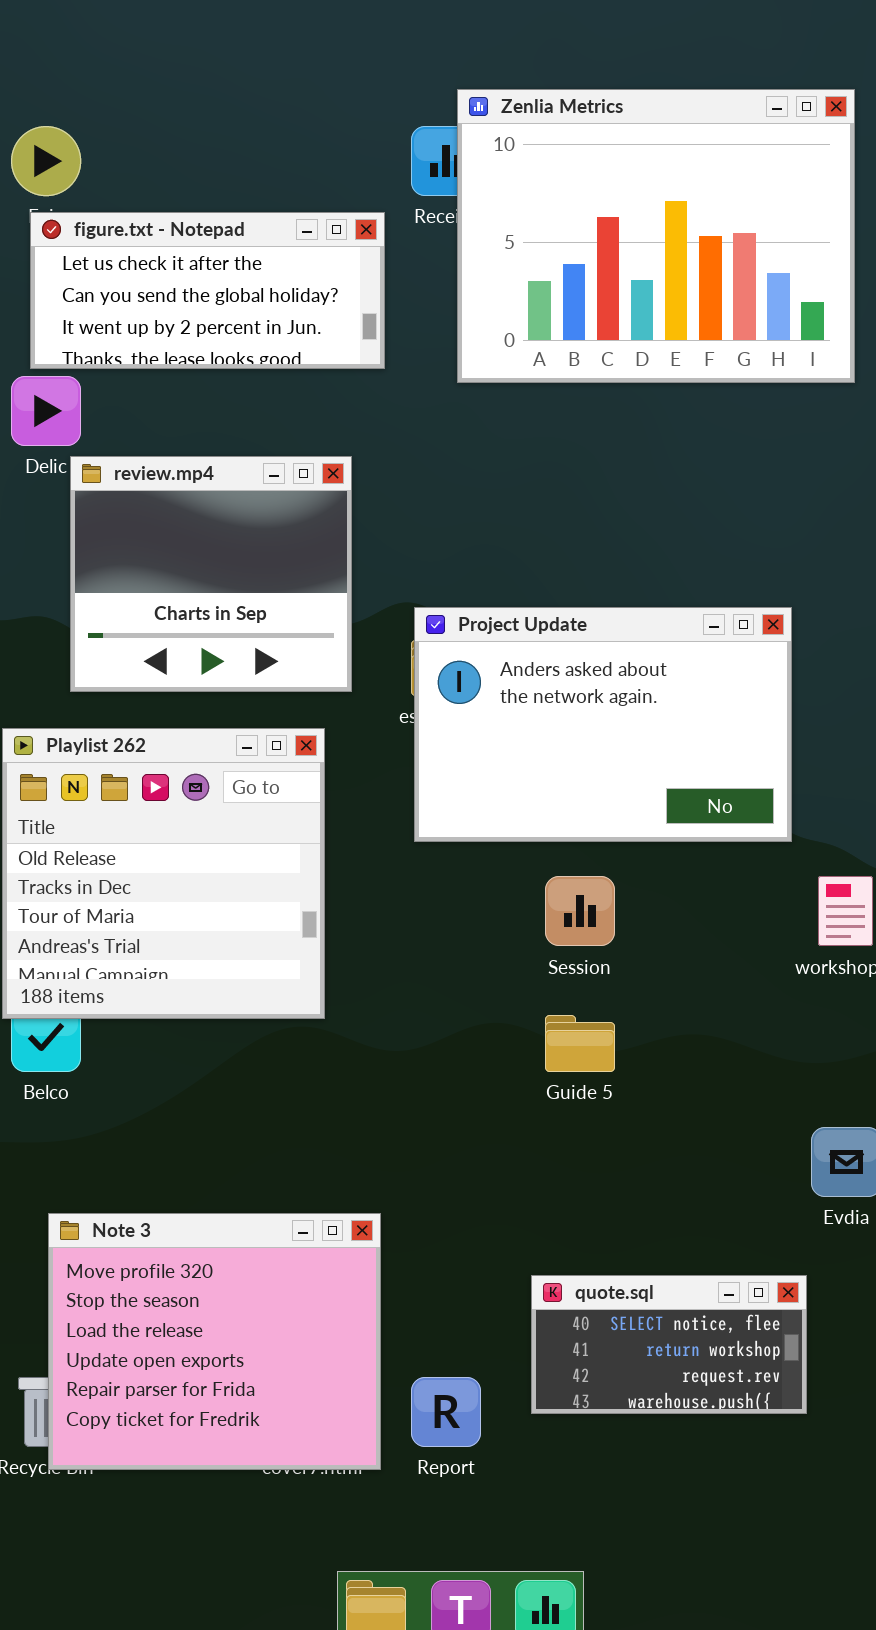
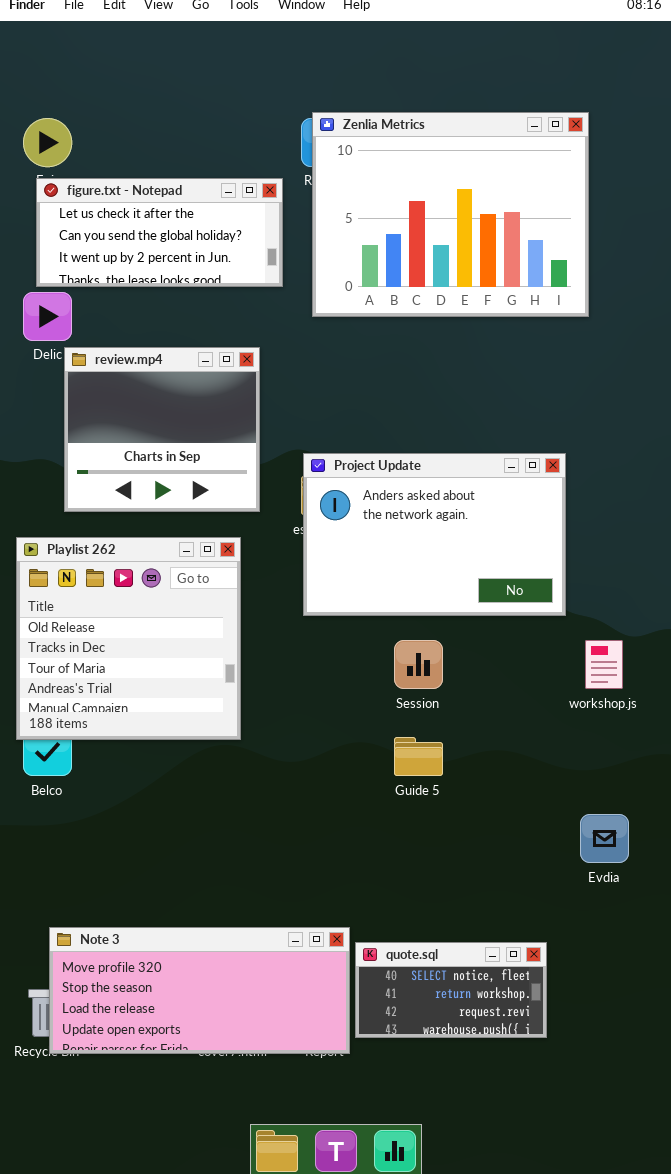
Zenlia Metrics: [457,89,855,383] -> [312,112,589,317], moved
Note 3: [48,1213,381,1470] -> [49,927,350,1054], resized
quote.sql: [531,1275,807,1414] -> [355,942,547,1038], moved

